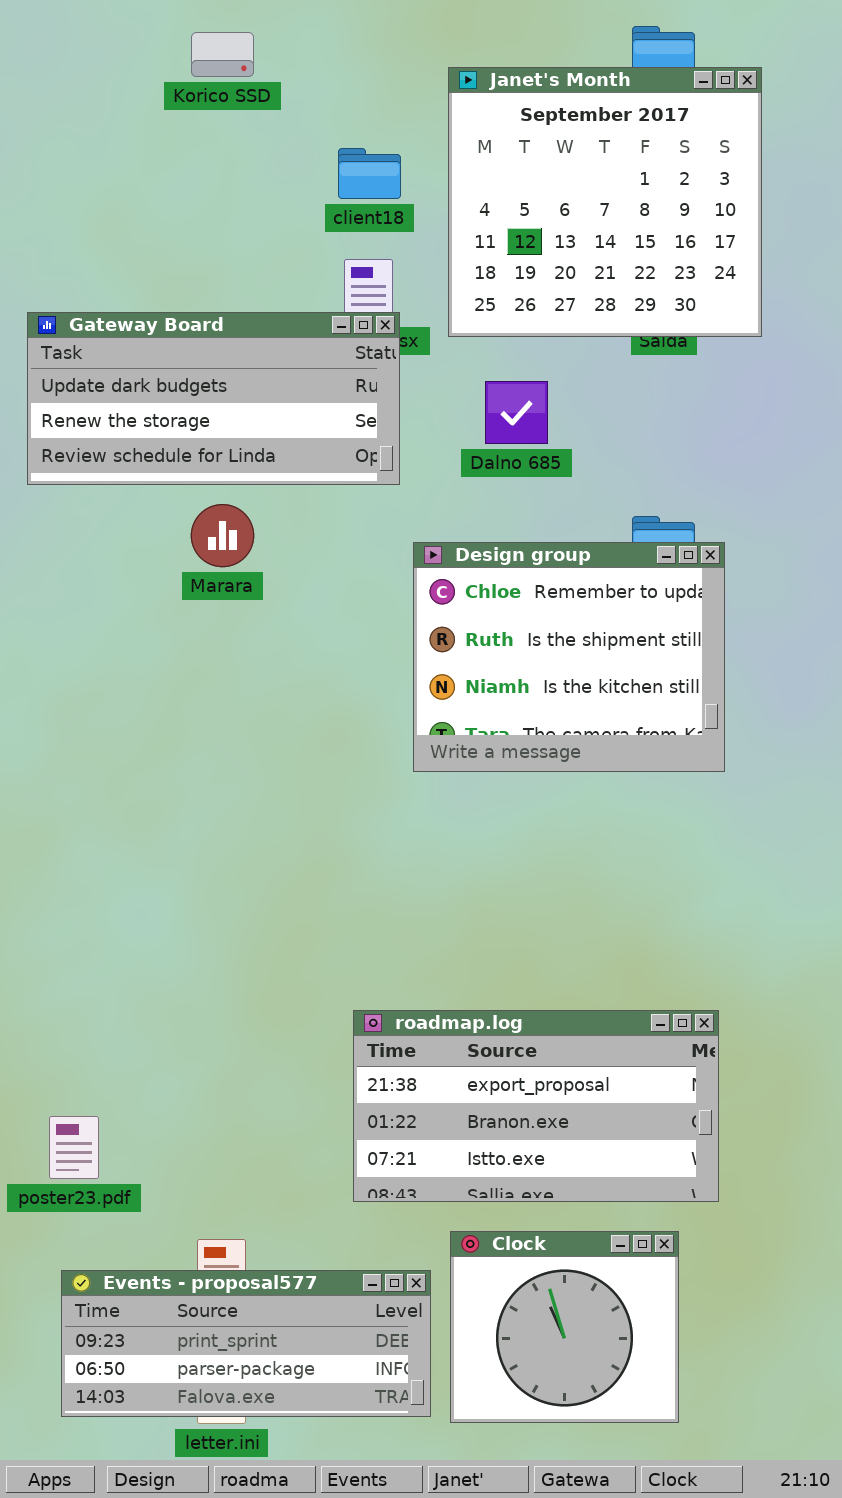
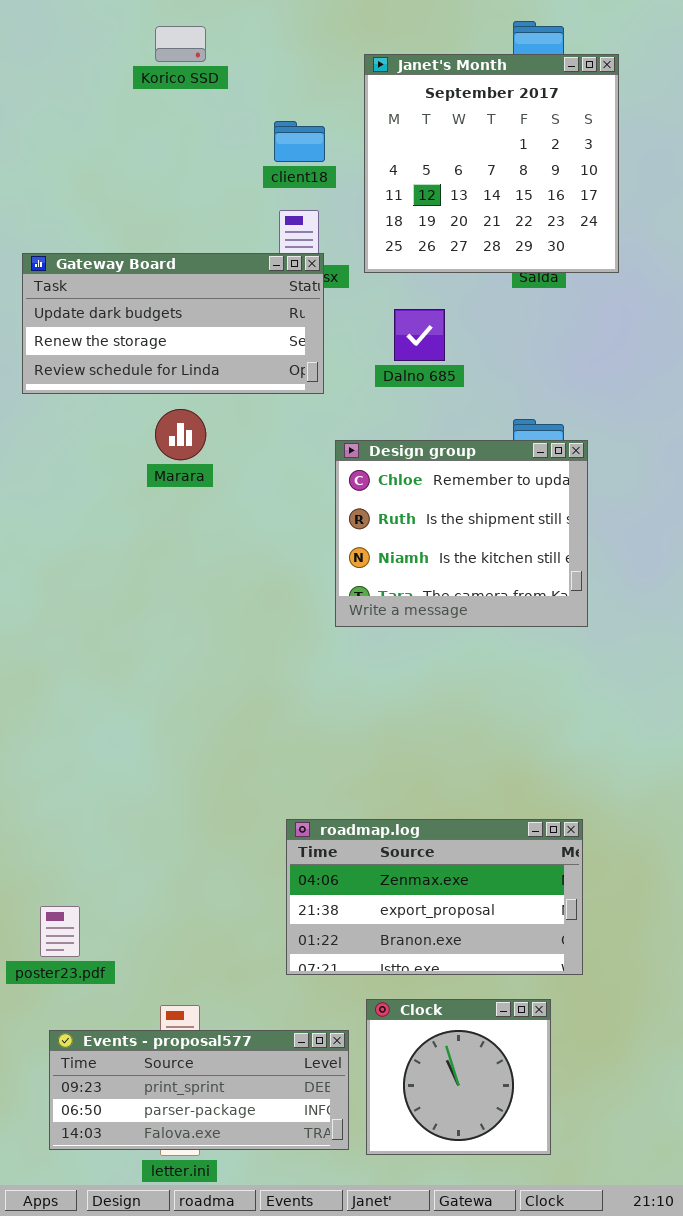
roadmap.log: [353,1010,719,1202] -> [286,819,583,975], scrolled up 1 row

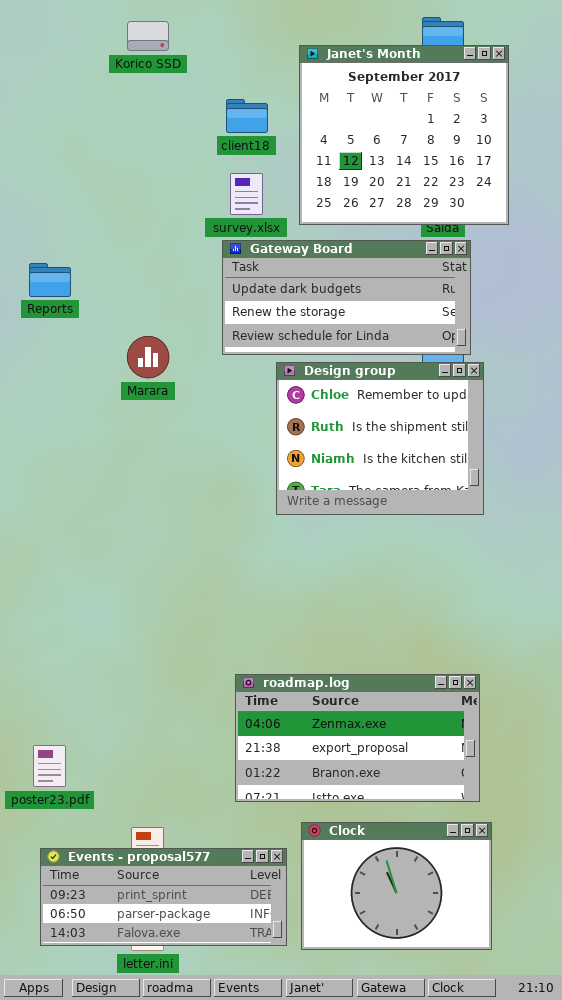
Gateway Board: [22,253,324,394] -> [222,240,471,355], moved
Clock: [366,999,551,1155] -> [301,822,492,950], resized

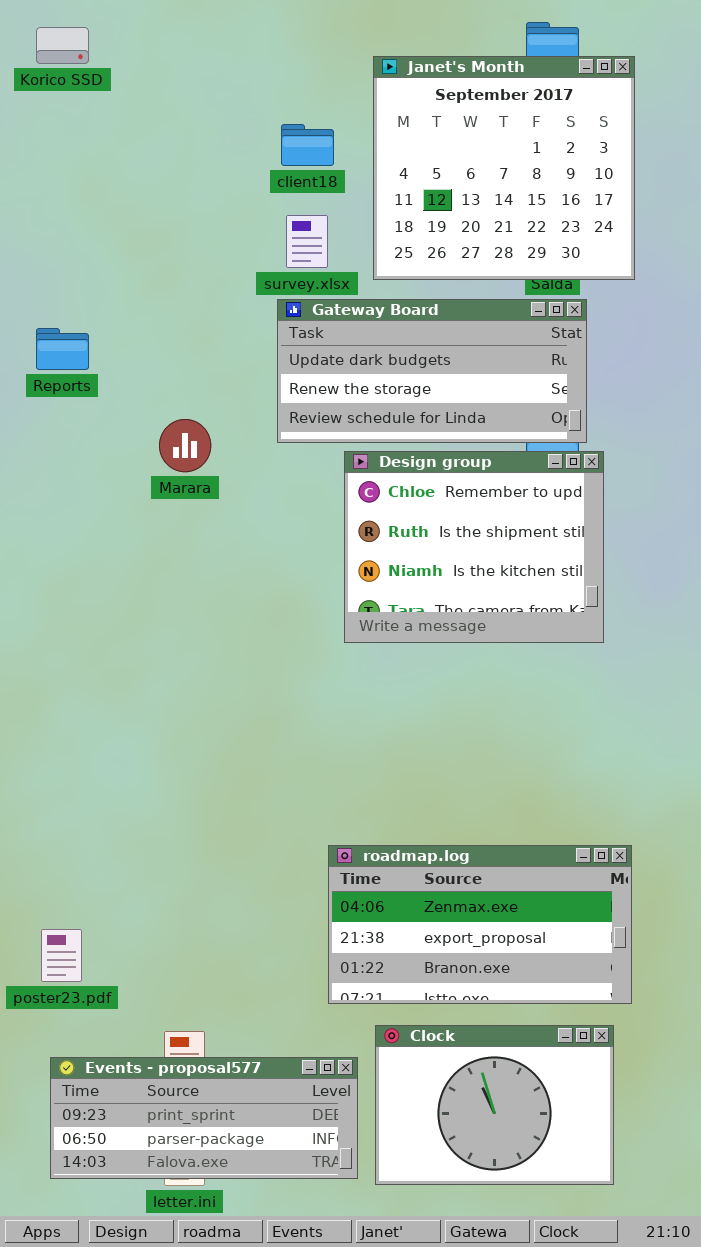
Korico SSD: [127,21,169,51] -> [36,27,89,64], moved
roadmap.log: [235,674,480,802] -> [328,845,632,1004], moved

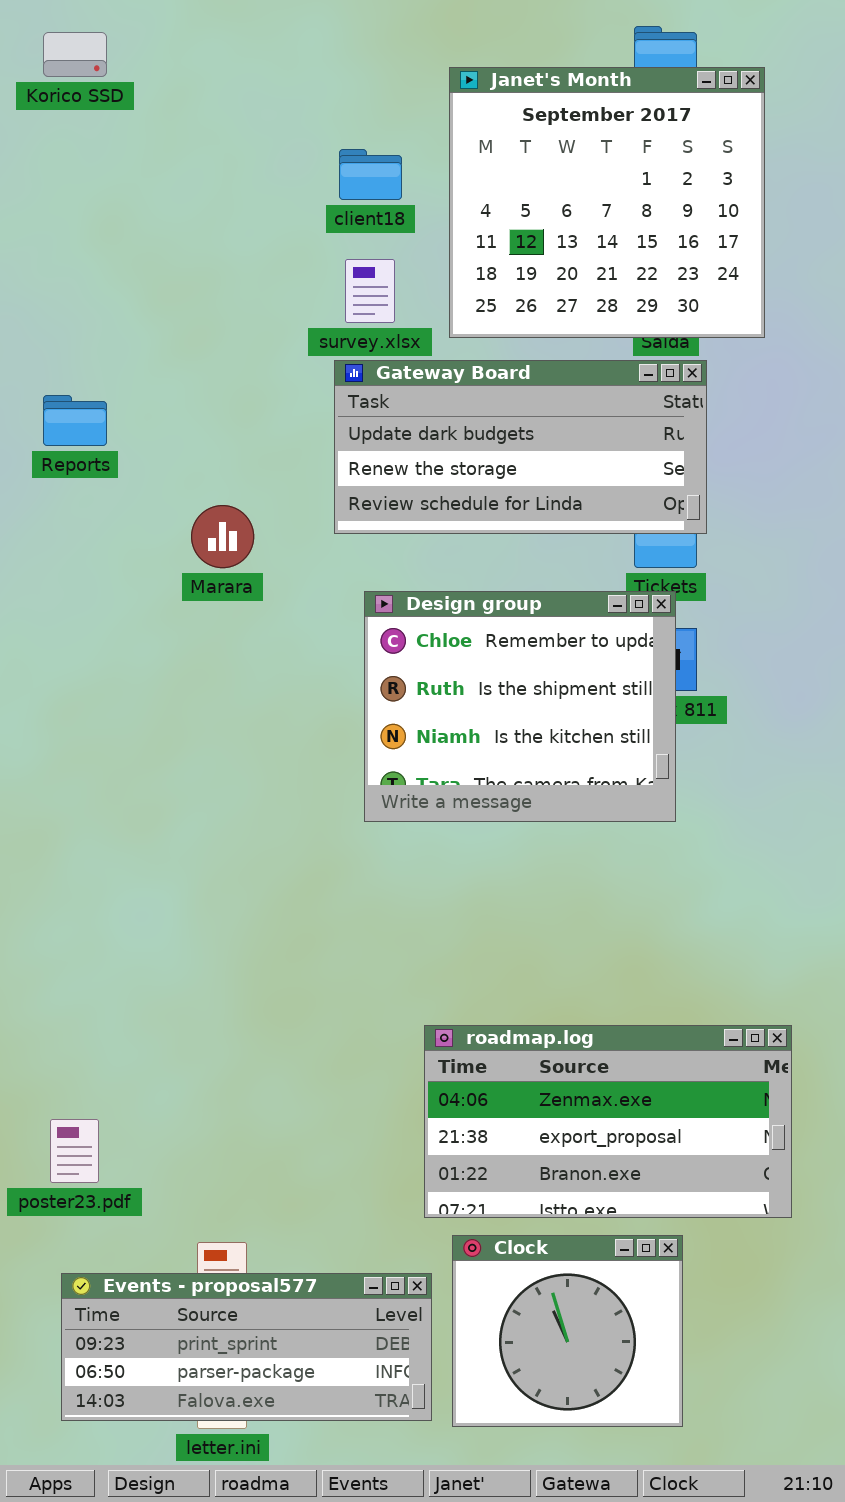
Design group: [344,451,604,643] -> [364,591,676,822], moved
roadmap.log: [328,845,632,1004] -> [424,1025,792,1218], moved
Clock: [375,1025,614,1185] -> [452,1235,683,1427], resized

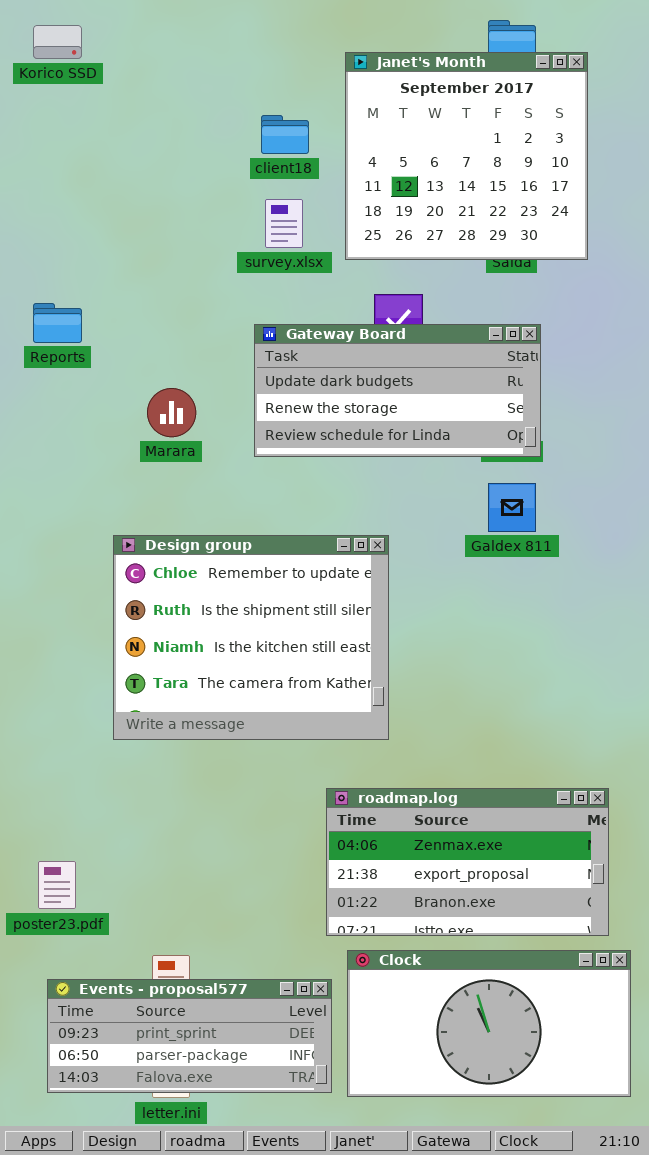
Gateway Board: [334,360,707,534] -> [254,324,541,457], moved
Design group: [364,591,676,822] -> [113,535,389,740], moved, resized
Clock: [452,1235,683,1427] -> [347,950,631,1097], resized

